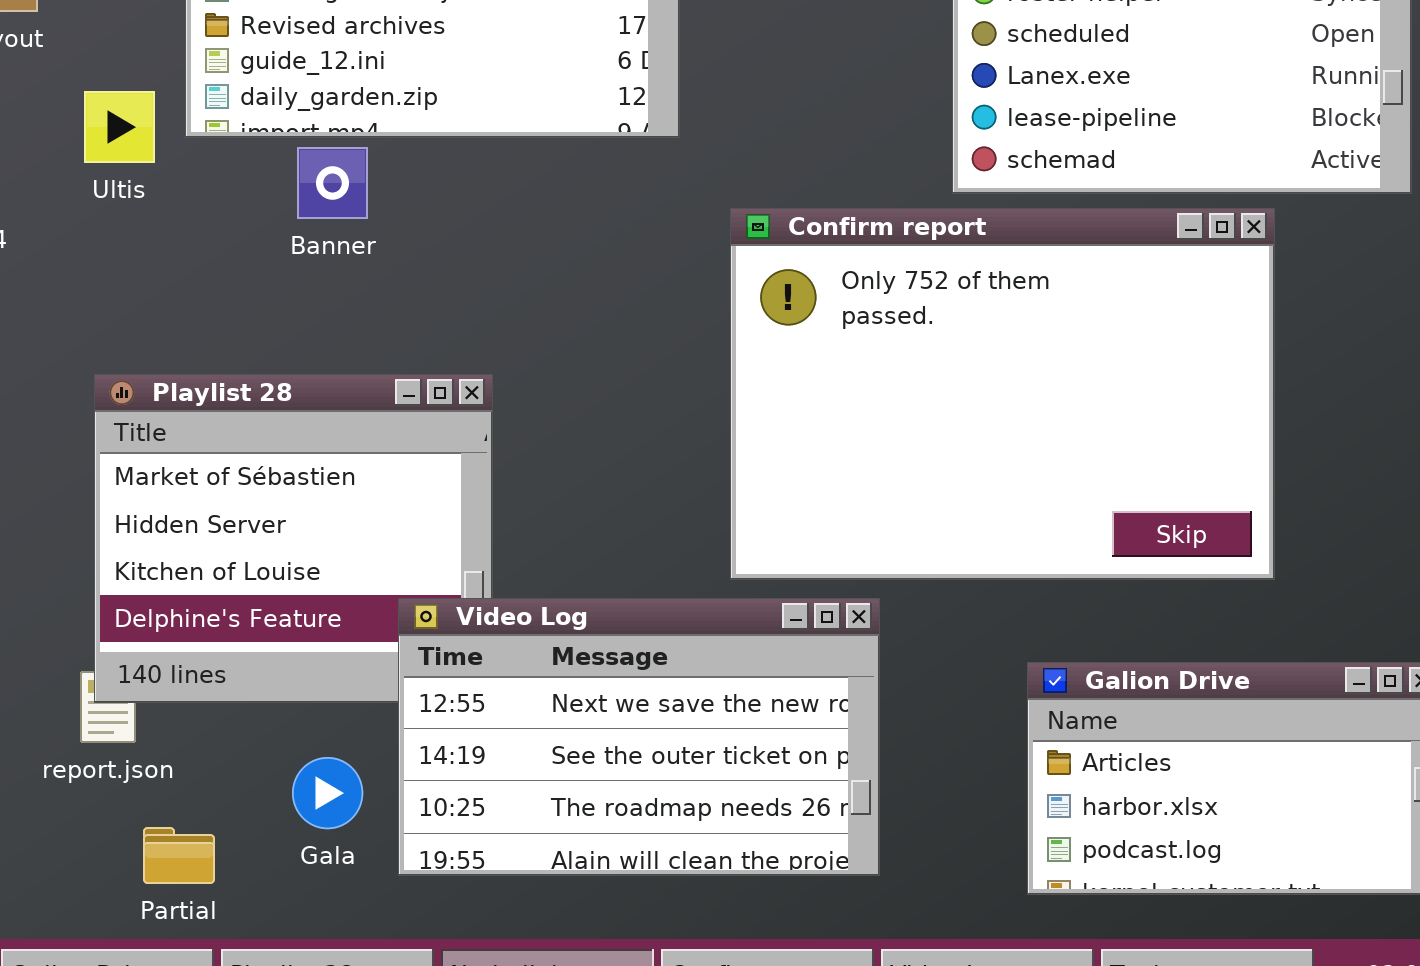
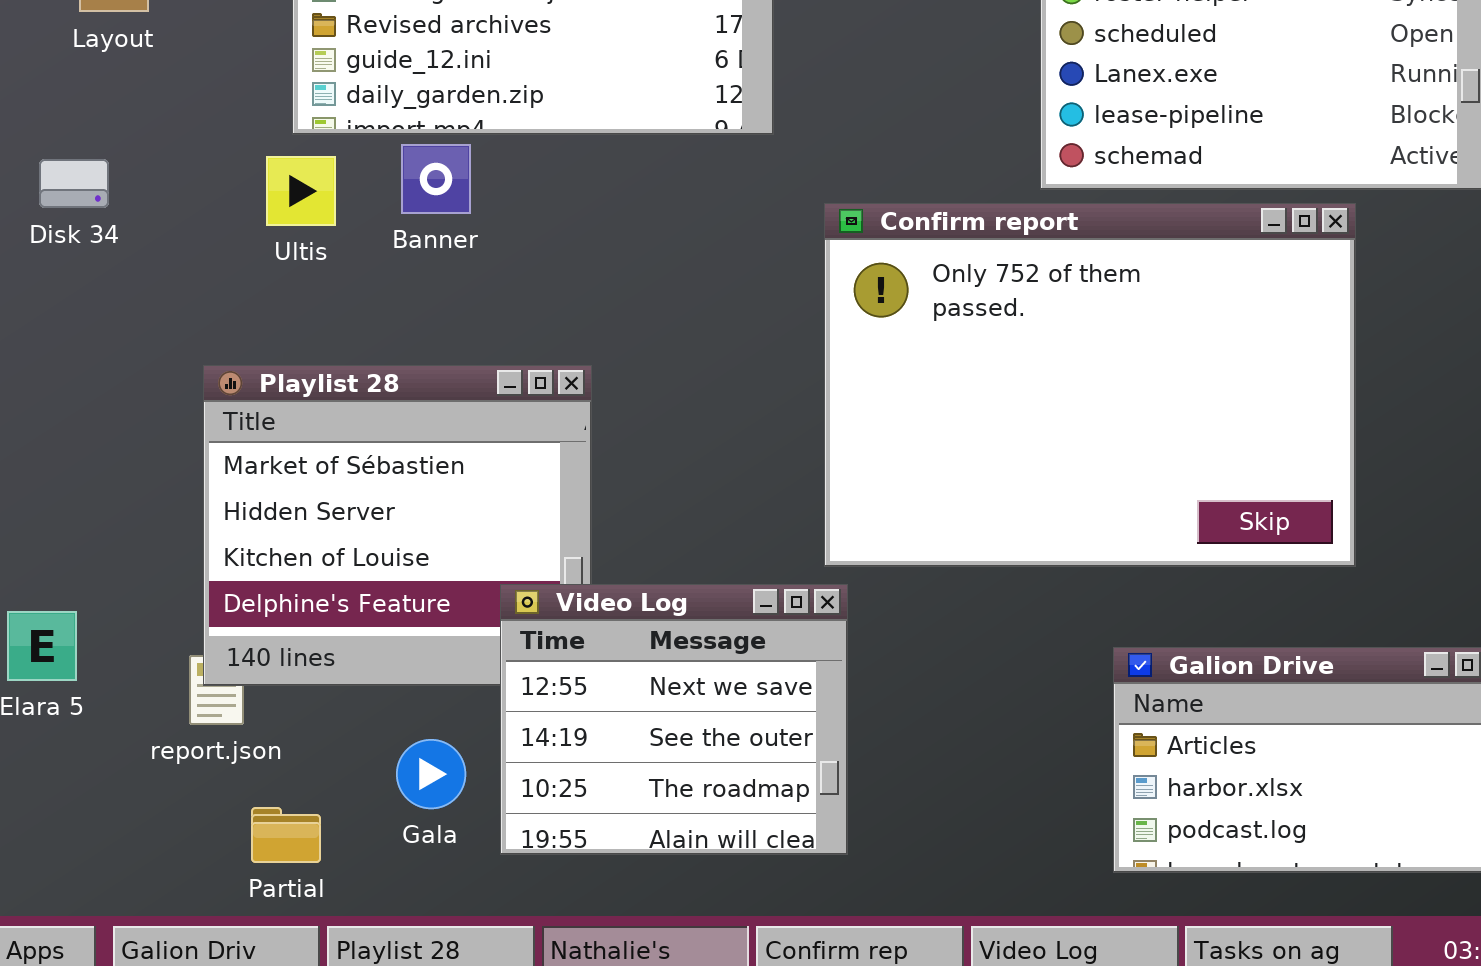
Ultis: [84,91,155,163] -> [266,156,336,226], moved
Video Log: [398,598,880,876] -> [500,584,848,855], resized

